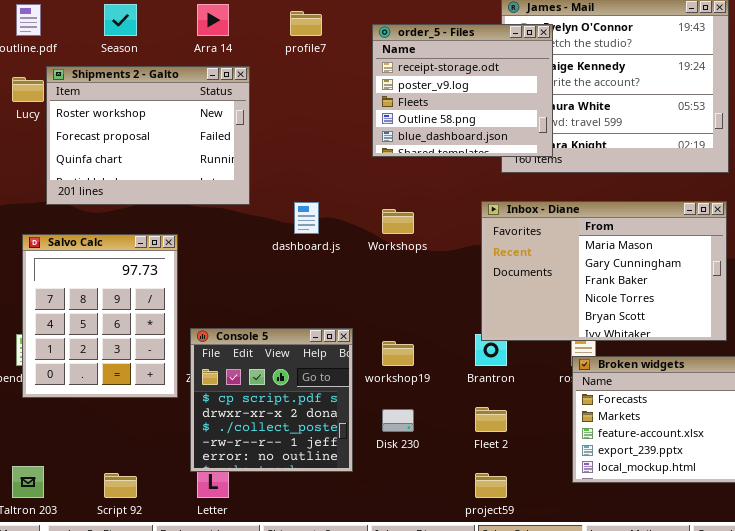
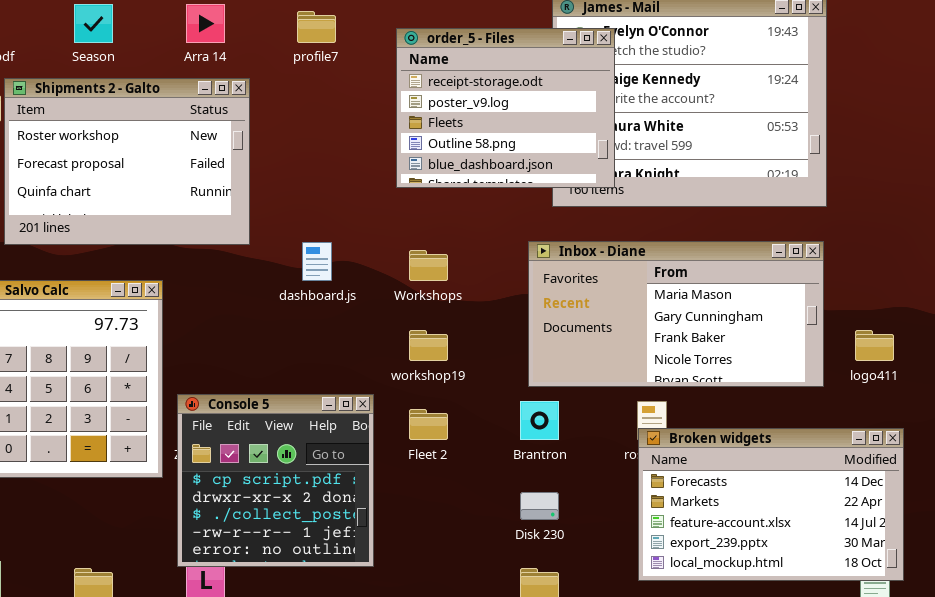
Inbox - Diane: [481,201,727,341] -> [528,241,824,387], resized
workshop19: [382,341,414,366] -> [409,330,448,361], moved
Fleet 2: [475,407,507,432] -> [409,409,448,440], moved
Disk 230: [382,409,414,432] -> [520,492,559,520], moved

